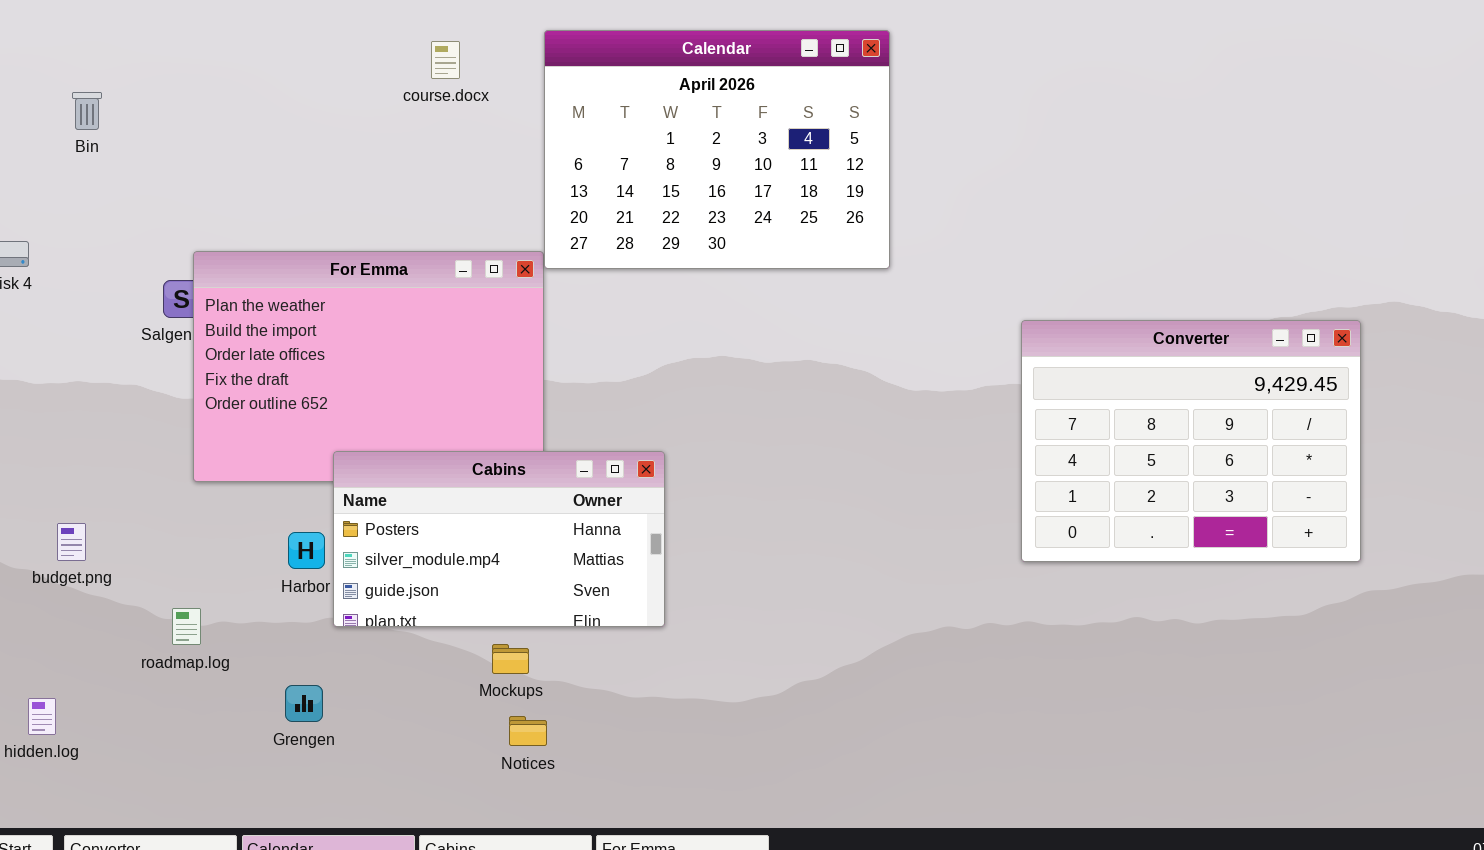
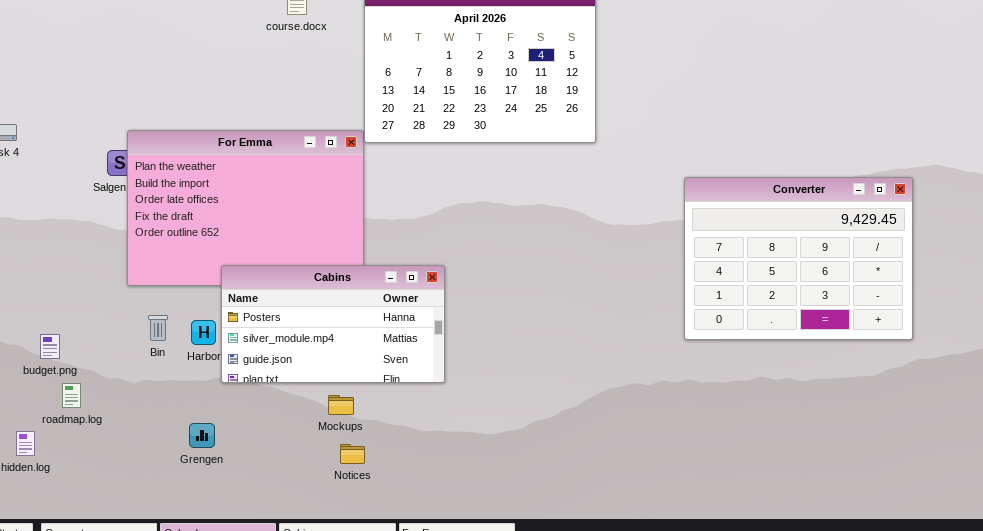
Bin: [72,92,102,130] -> [148,315,168,341], moved
budget.png: [57,523,86,561] -> [40,334,60,359], moved
roadmap.log: [172,608,201,645] -> [62,383,81,408], moved

